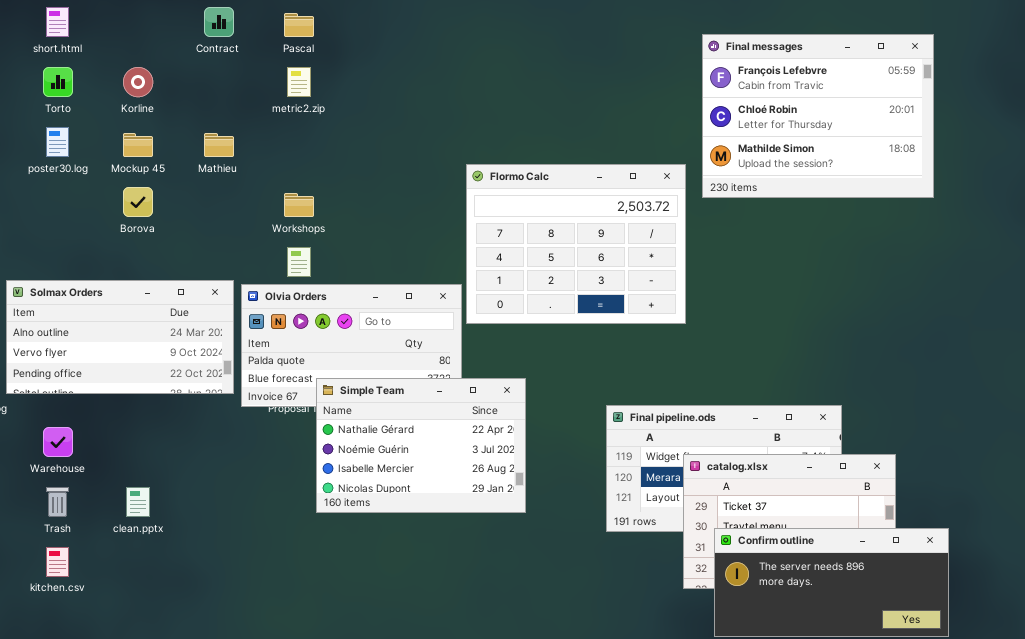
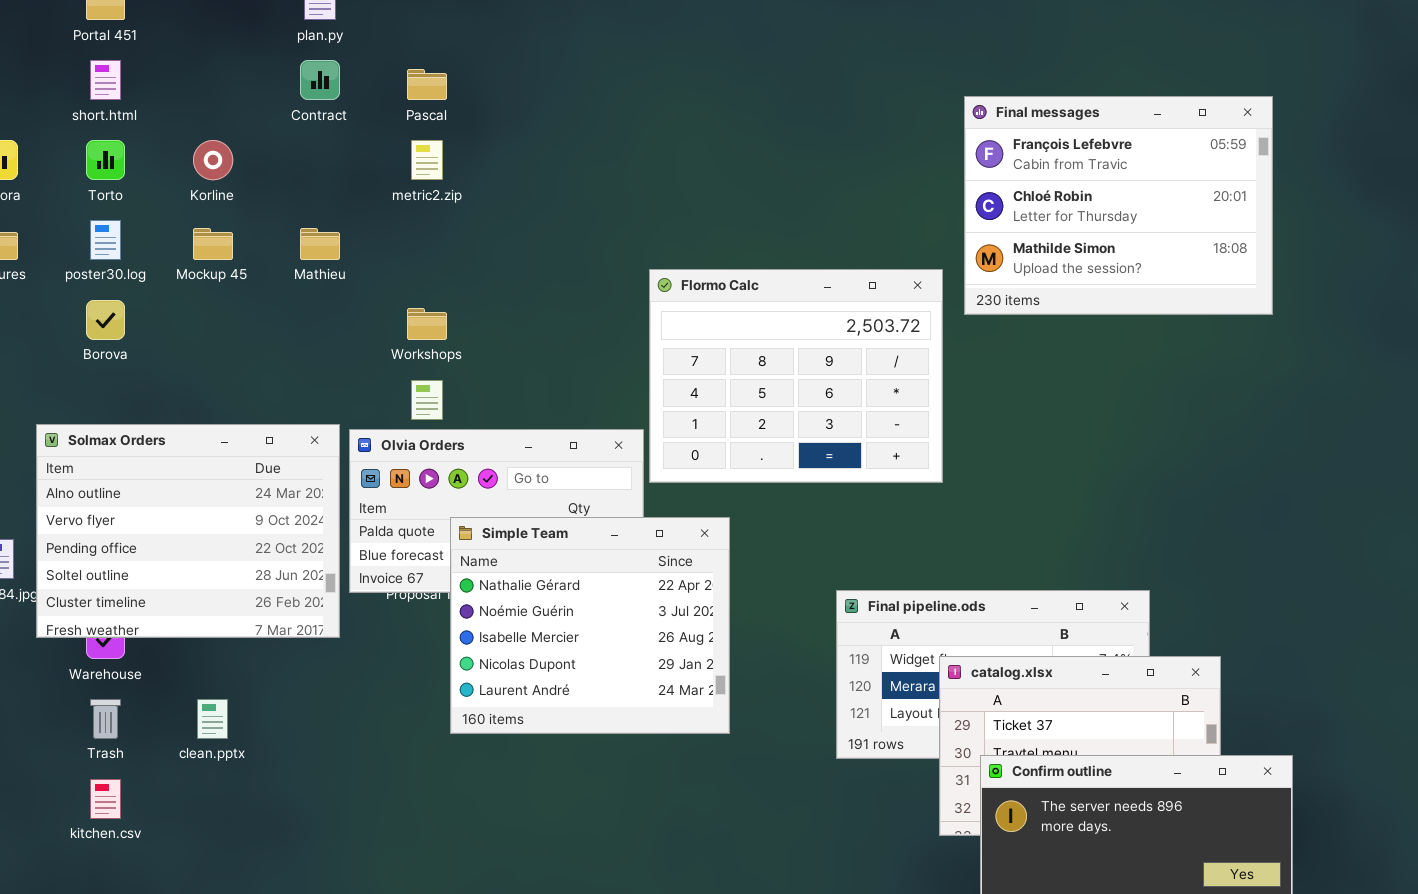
Borova: [123,187,153,217] -> [86,300,125,340], moved
Solmax Orders: [6,280,234,394] -> [36,424,340,638], resized
Simple Team: [316,378,526,513] -> [450,517,730,734], resized

